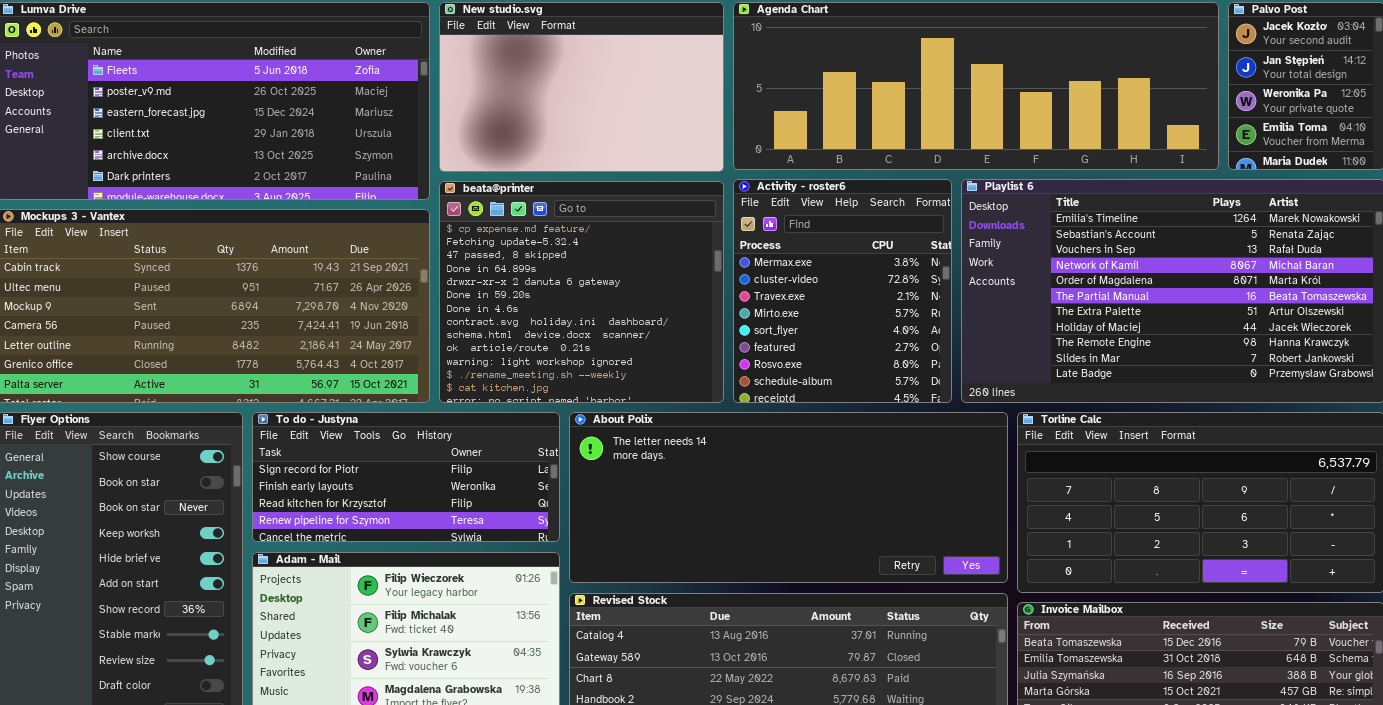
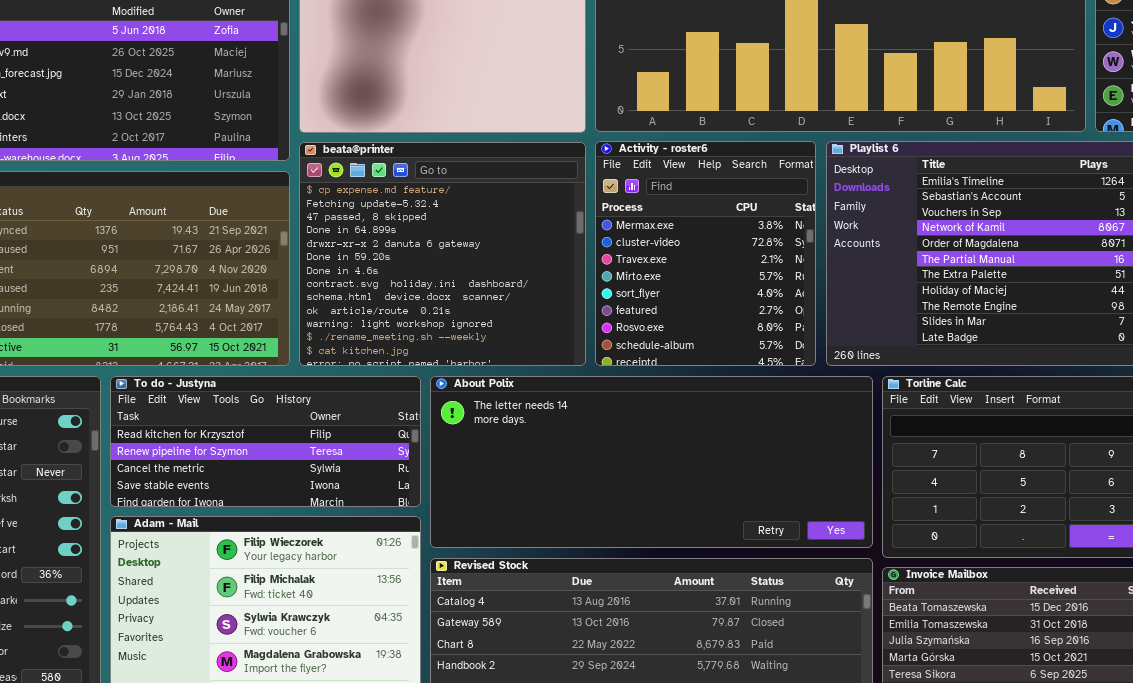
To do - Justyna: [252,412,560,542] -> [110,376,421,507], scrolled down 2 rows

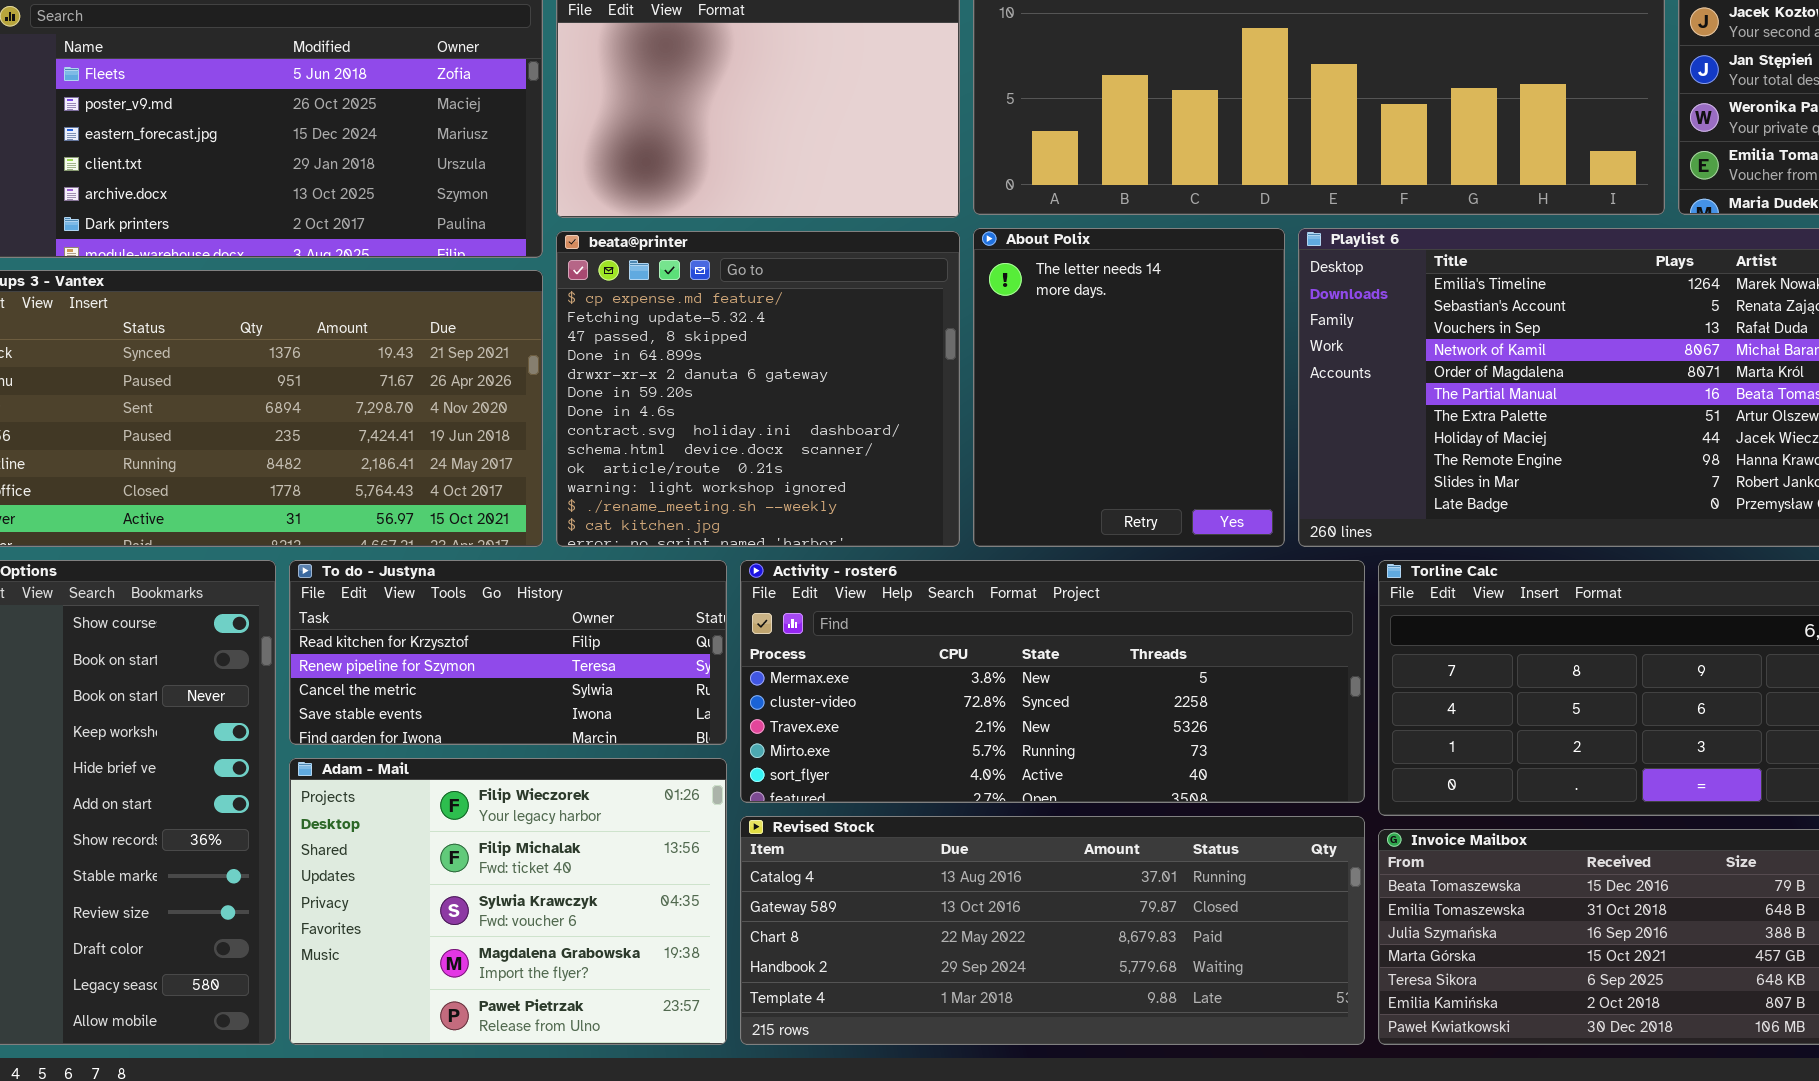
Activity - roster6: [595,141,816,366] -> [740,560,1365,803], moved, resized
About Polix: [430,376,873,548] -> [973,228,1285,547], moved, resized

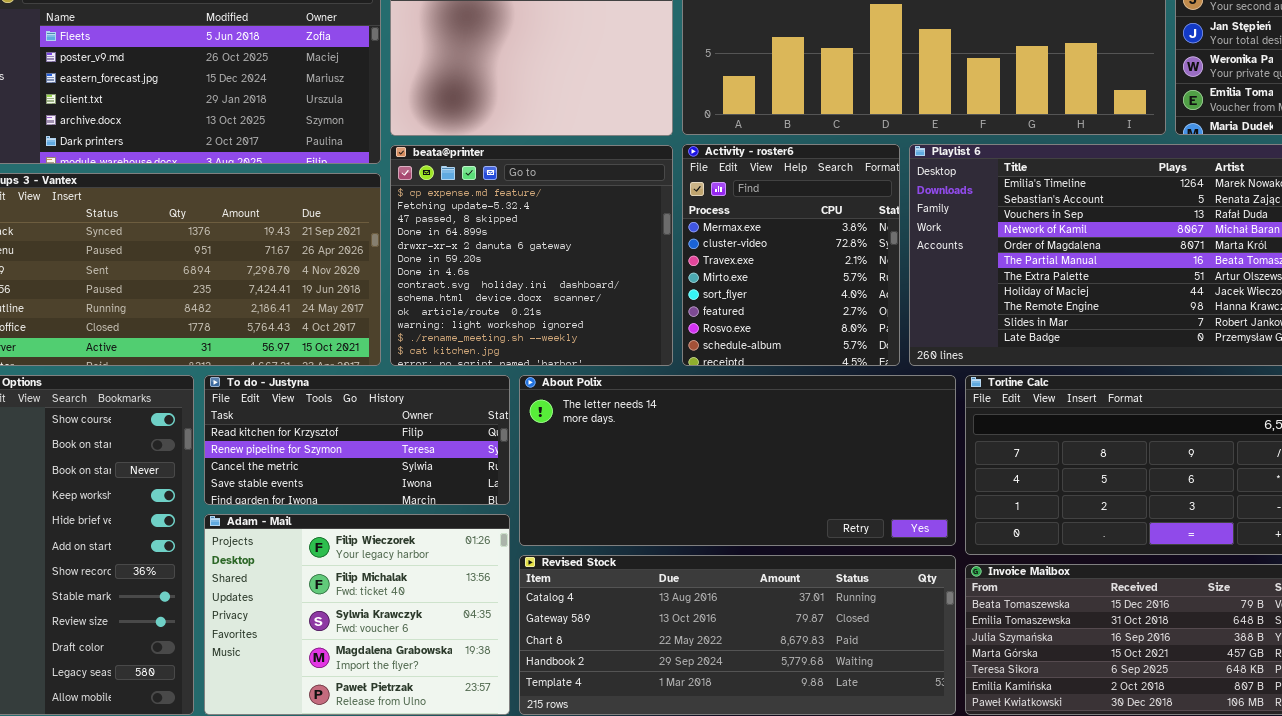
About Polix: [973,228,1285,547] -> [519,375,956,546], moved, resized
Activity - roster6: [740,560,1365,803] -> [682,144,900,366], moved, resized

